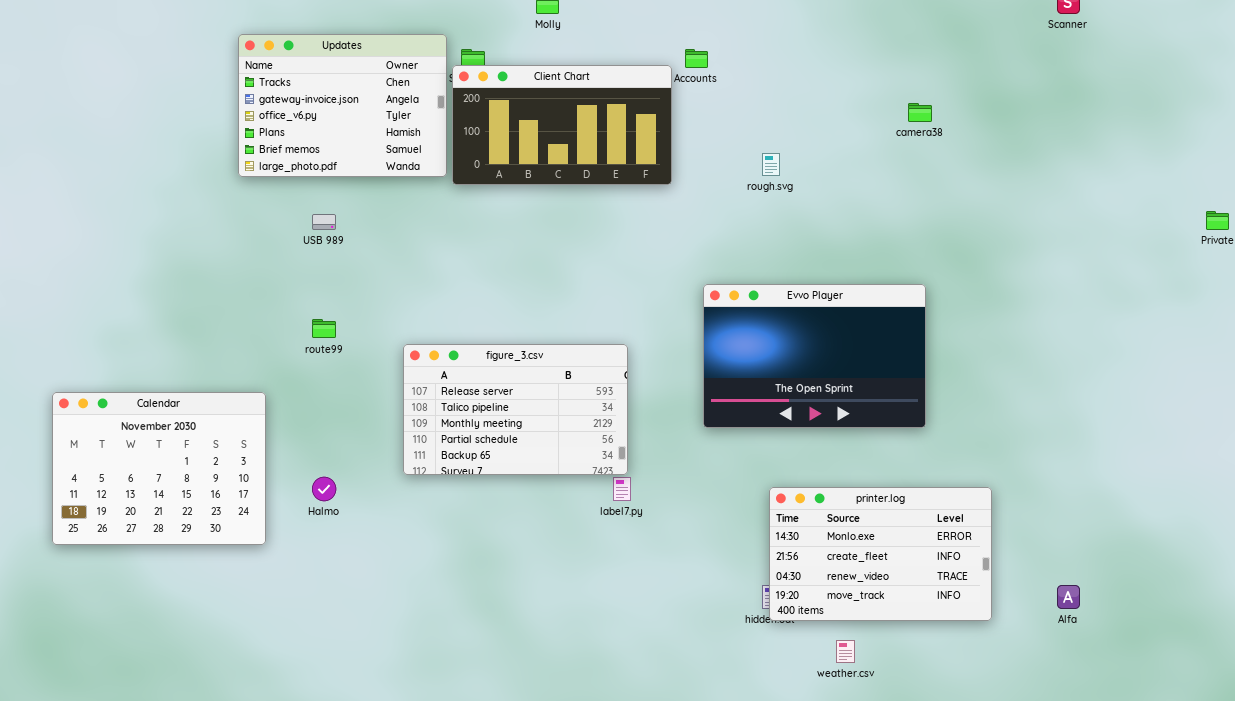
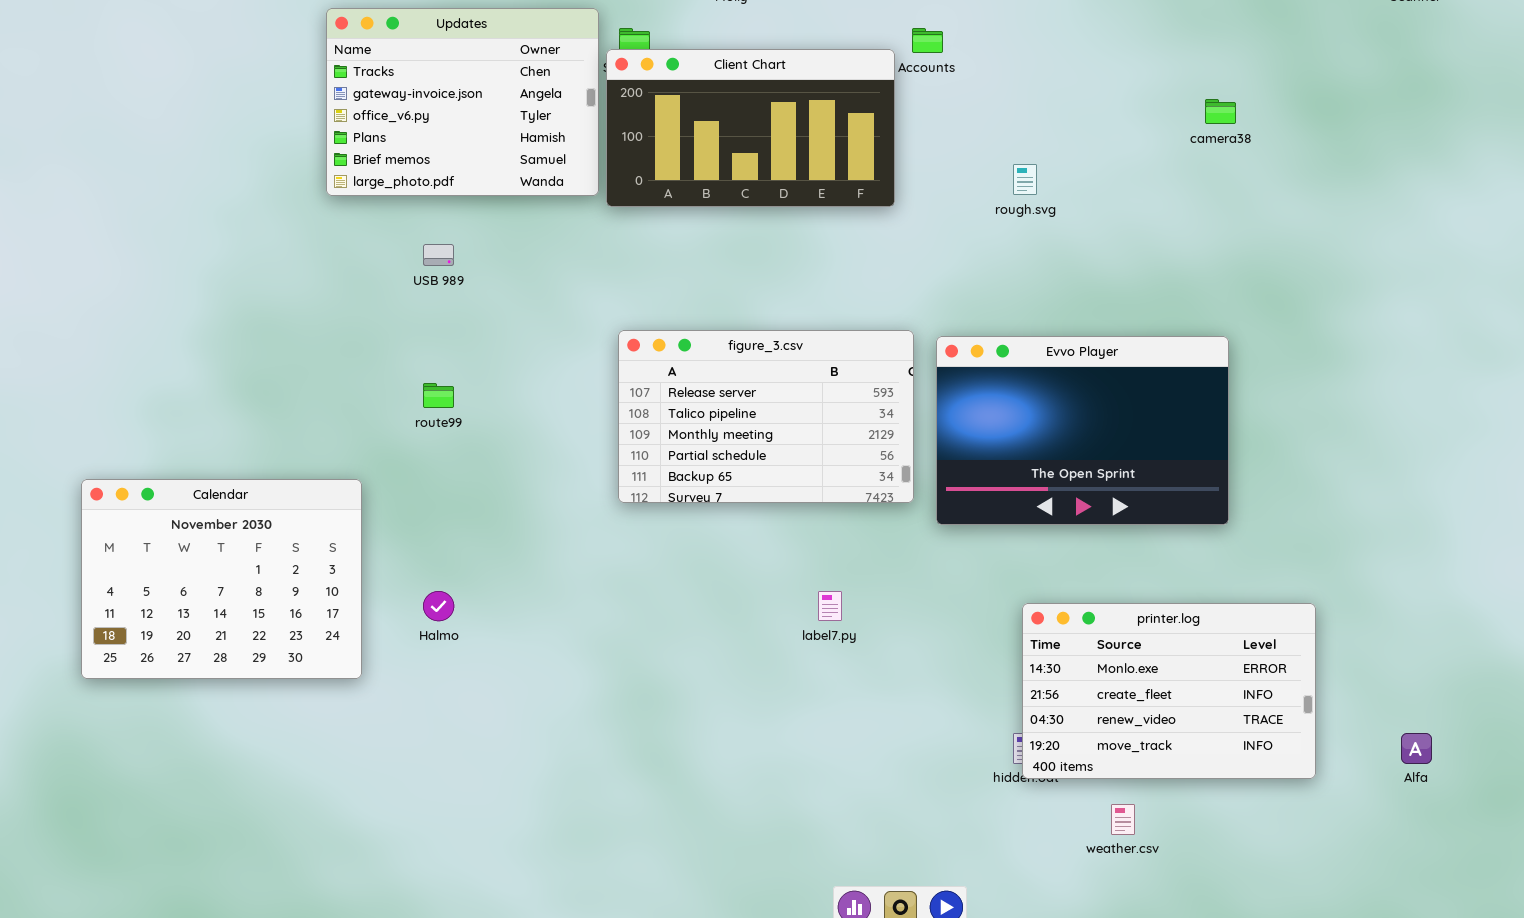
figure_3.csv: [403,344,628,475] -> [618,330,914,503], moved

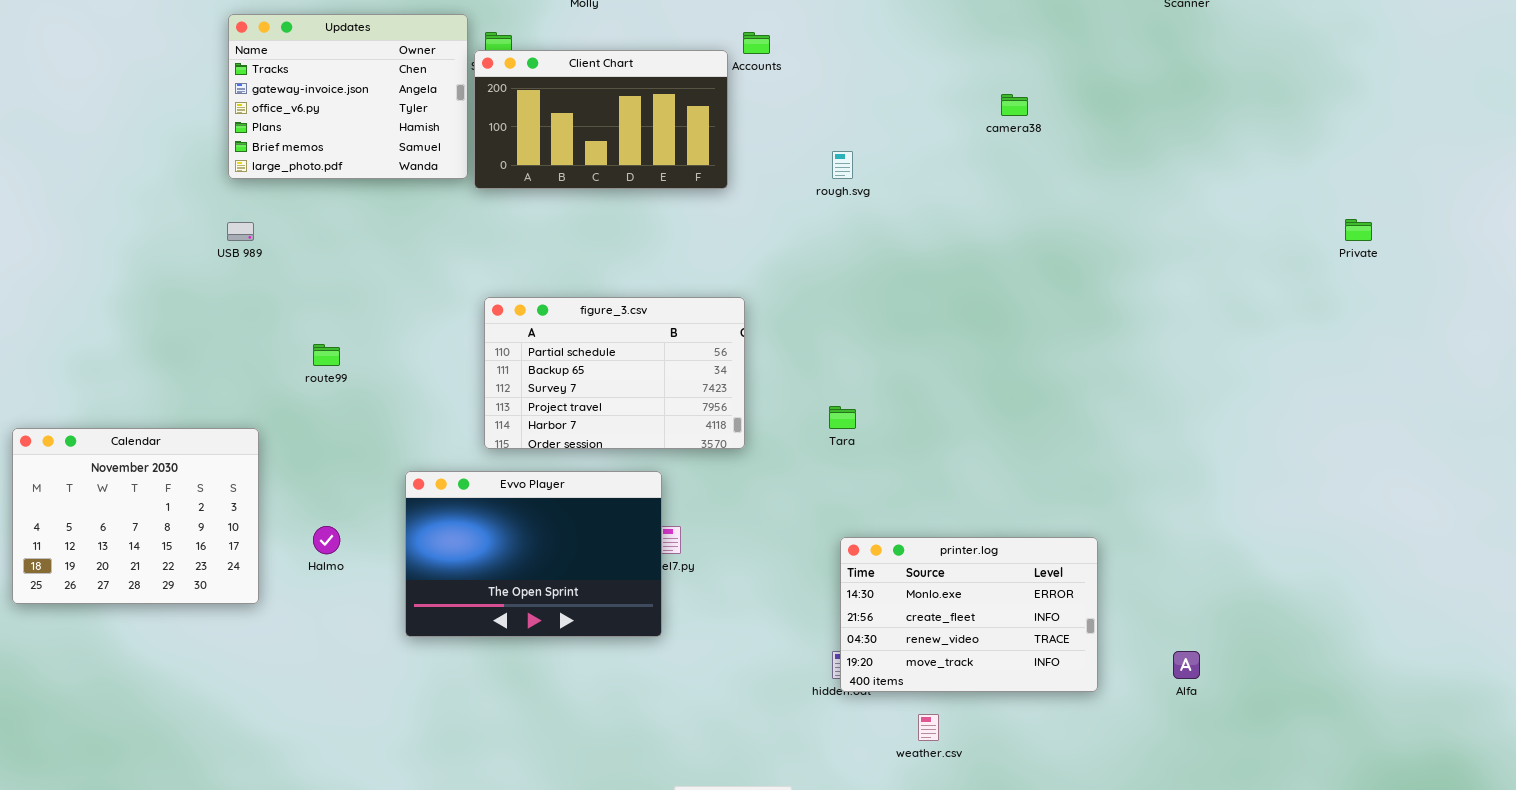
USB 989: [423,244,454,266] -> [227,222,254,241], moved
figure_3.csv: [618,330,914,503] -> [484,297,745,449], scrolled down 3 rows
Evvo Player: [936,336,1229,525] -> [405,471,662,637], moved

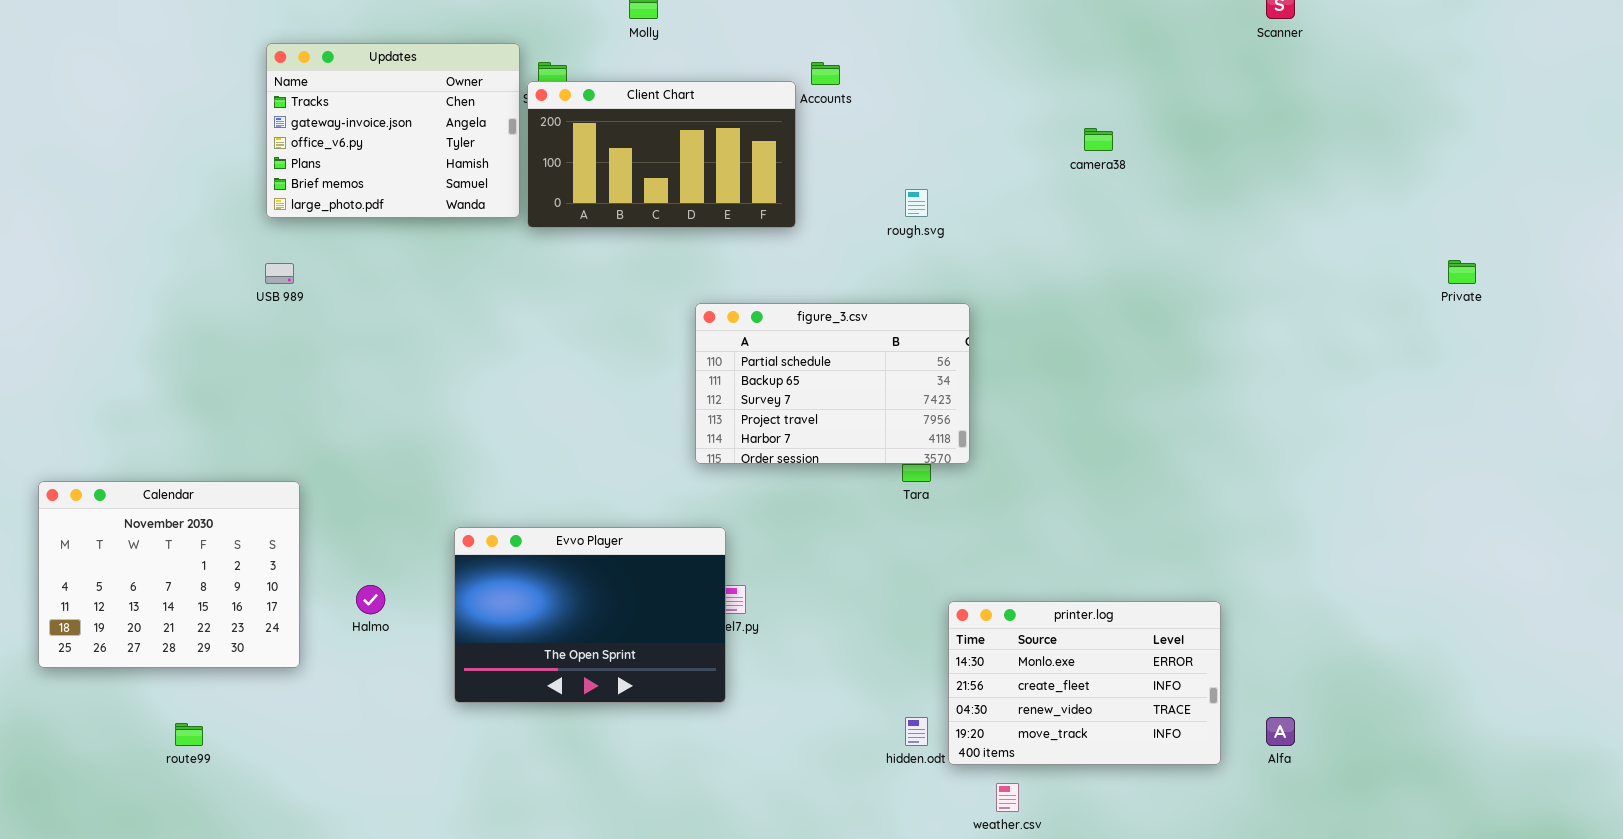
figure_3.csv: [484,297,745,449] -> [695,303,970,464], moved
route99: [313,344,340,366] -> [175,723,203,746], moved
printer.log: [840,537,1098,692] -> [948,601,1221,765], moved

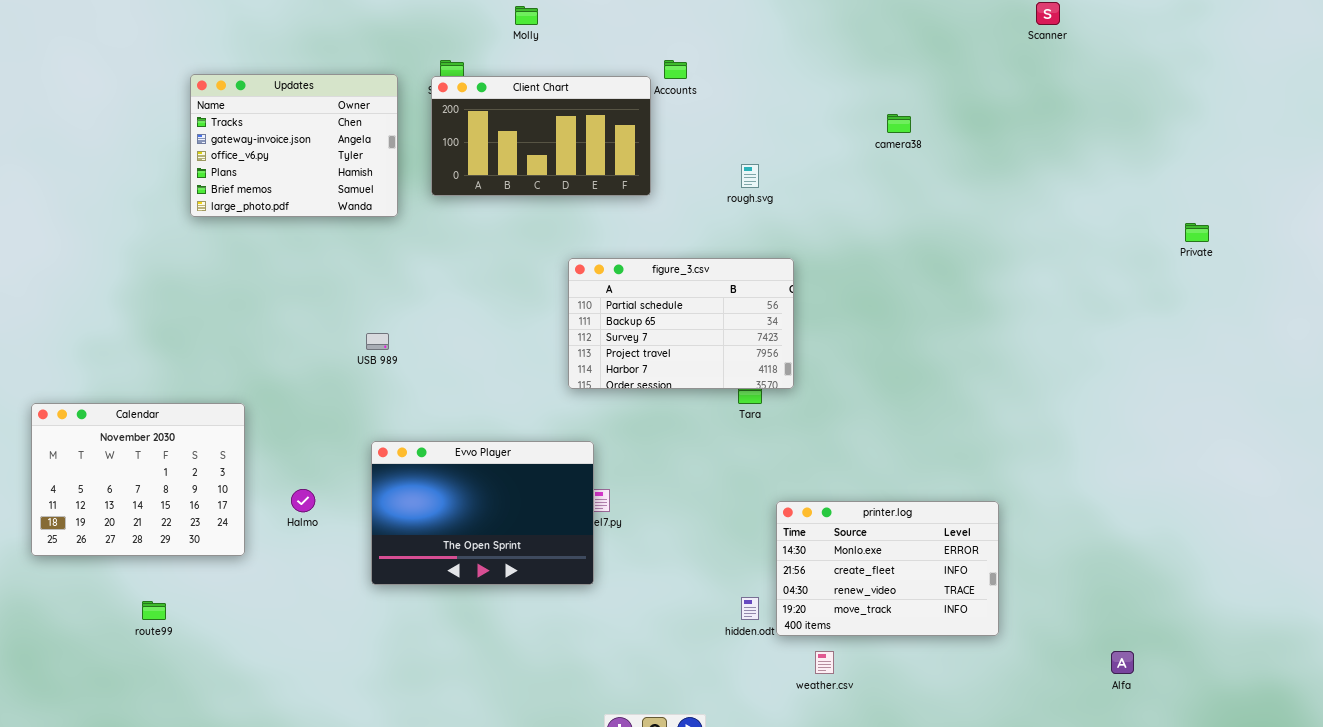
Updates: [266,43,520,218] -> [190,74,398,217], moved
USB 989: [265,263,294,284] -> [366,333,389,350], moved
Alfa: [1266,717,1295,746] -> [1111,651,1134,674], moved

